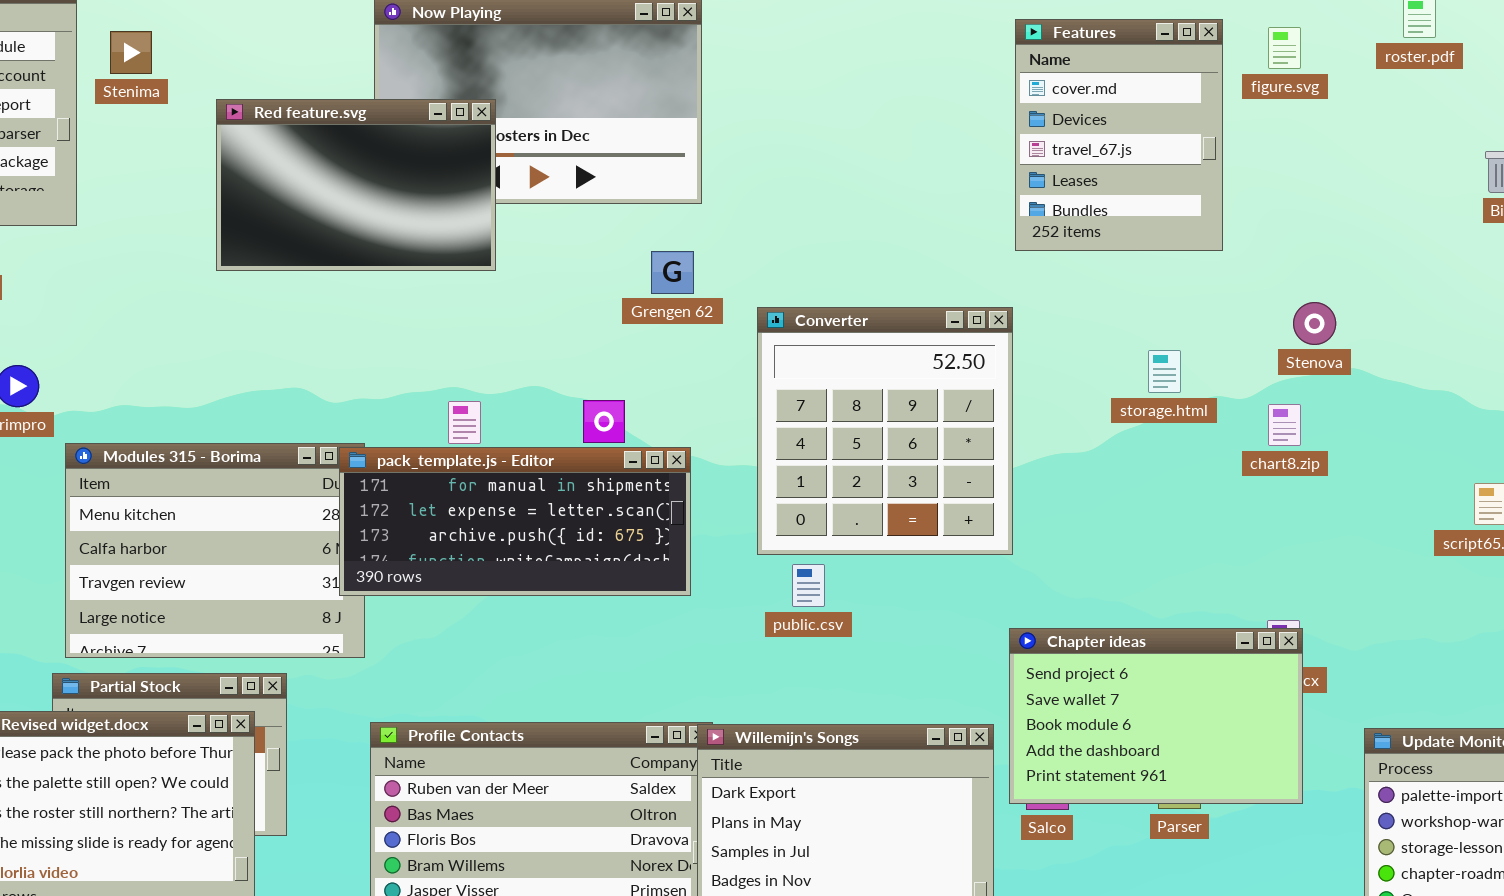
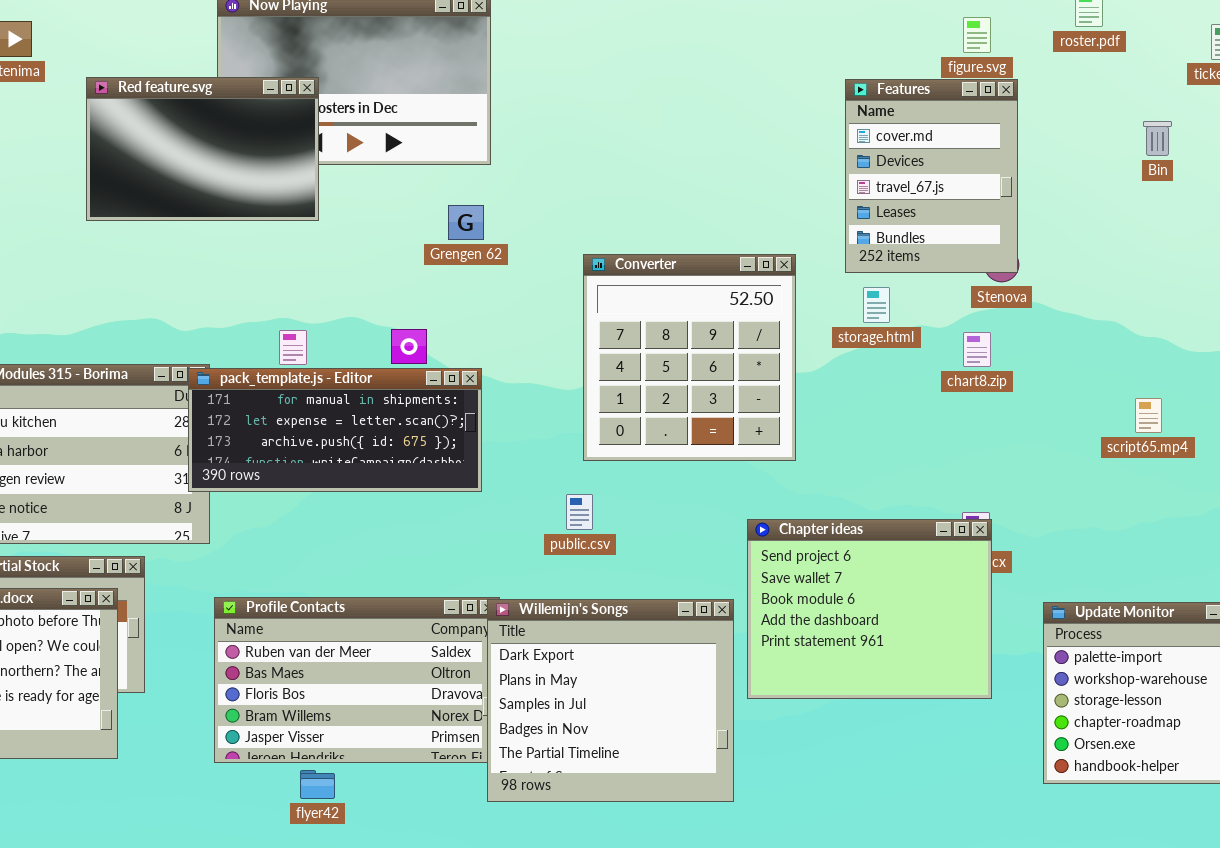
Features: [1015,19,1223,251] -> [845,79,1018,273], moved
Converter: [757,307,1013,555] -> [583,254,796,461], moved
public.csv: [792,564,825,607] -> [566,494,593,530], moved
Chapter ideas: [1009,628,1303,804] -> [747,519,992,699], resized

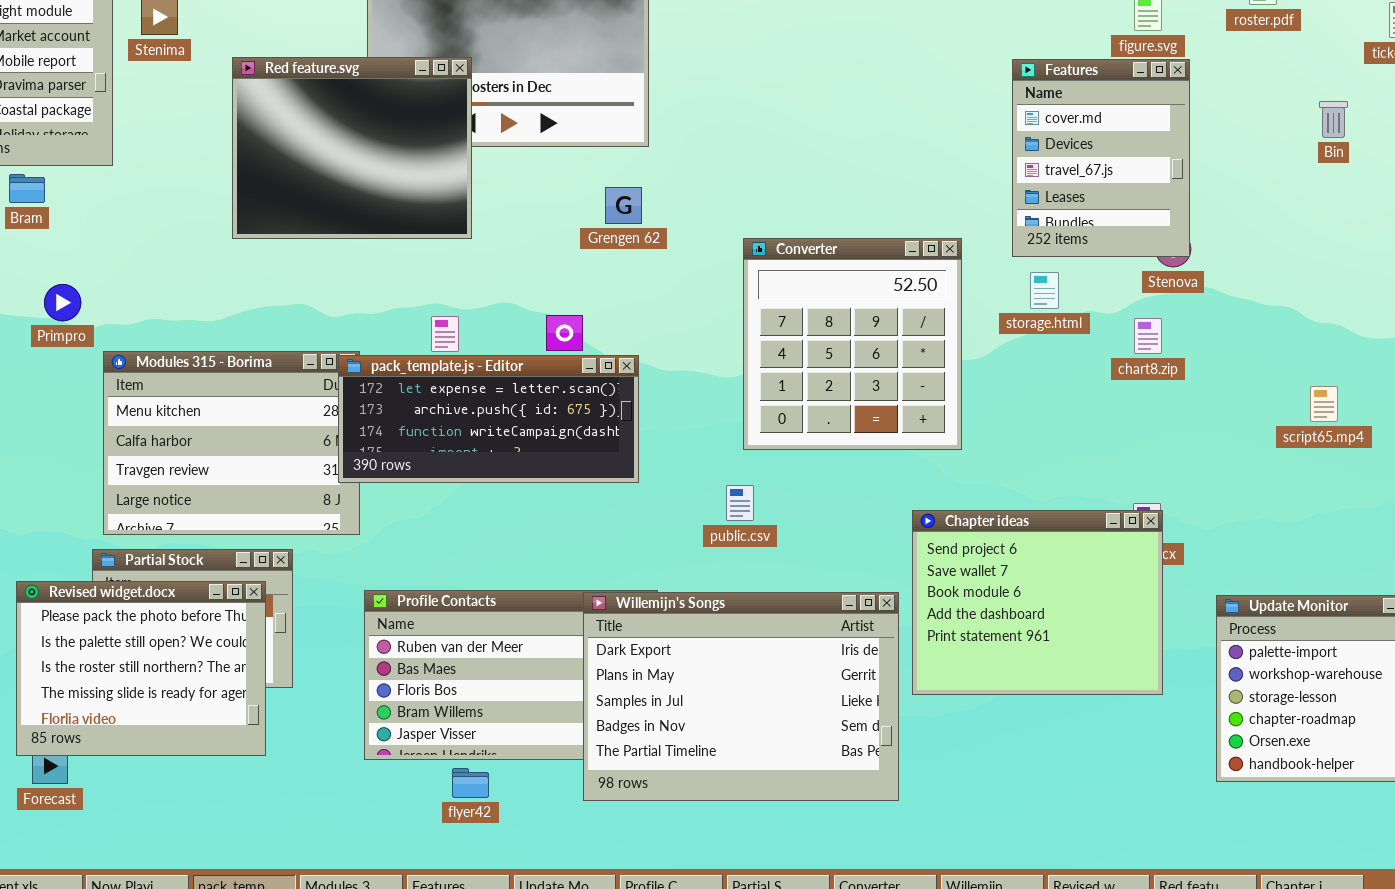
Red feature.svg: [86,77,319,221] -> [232,57,472,239], resized
pack_template.js - Editor: [188,368,482,492] -> [338,355,639,483], scrolled down 1 row
Willemijn's Songs: [487,599,734,802] -> [583,592,899,801], resized

